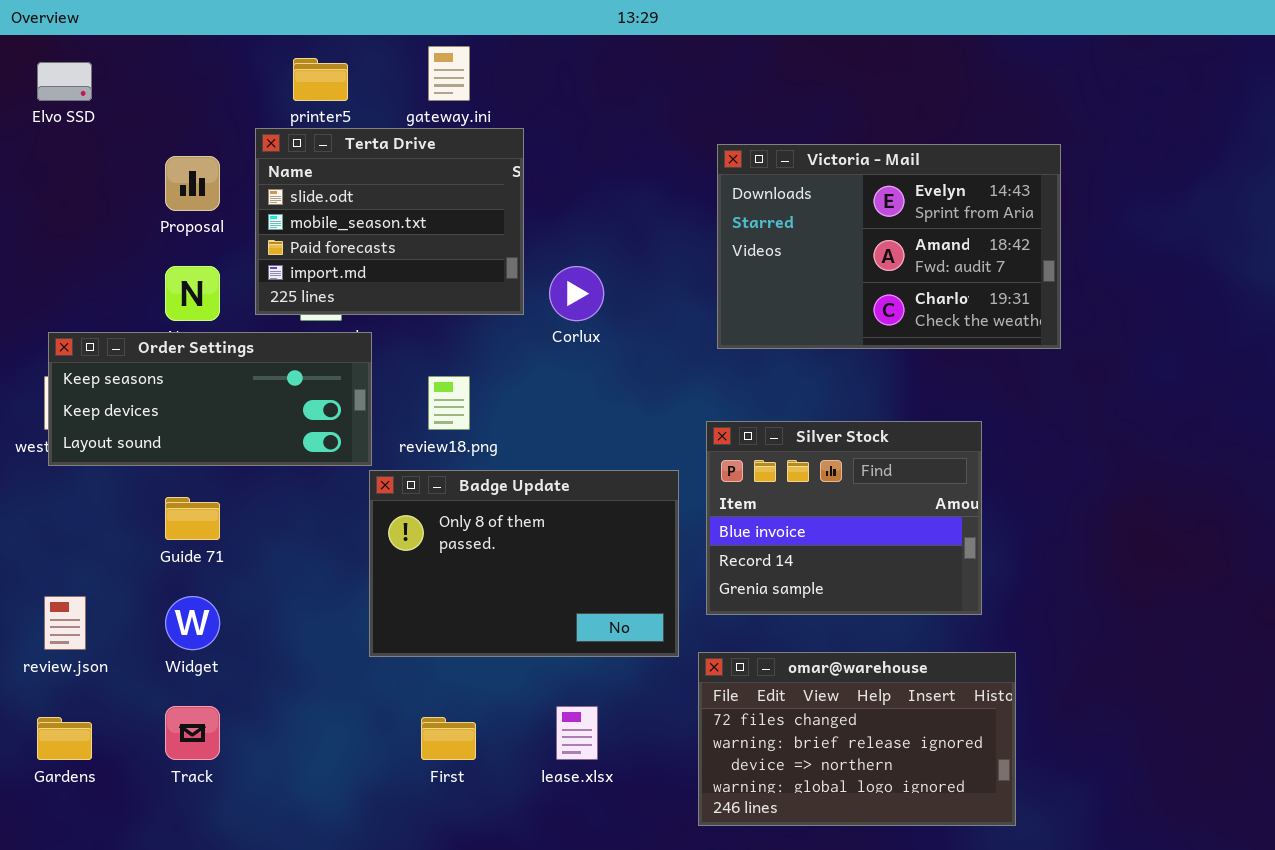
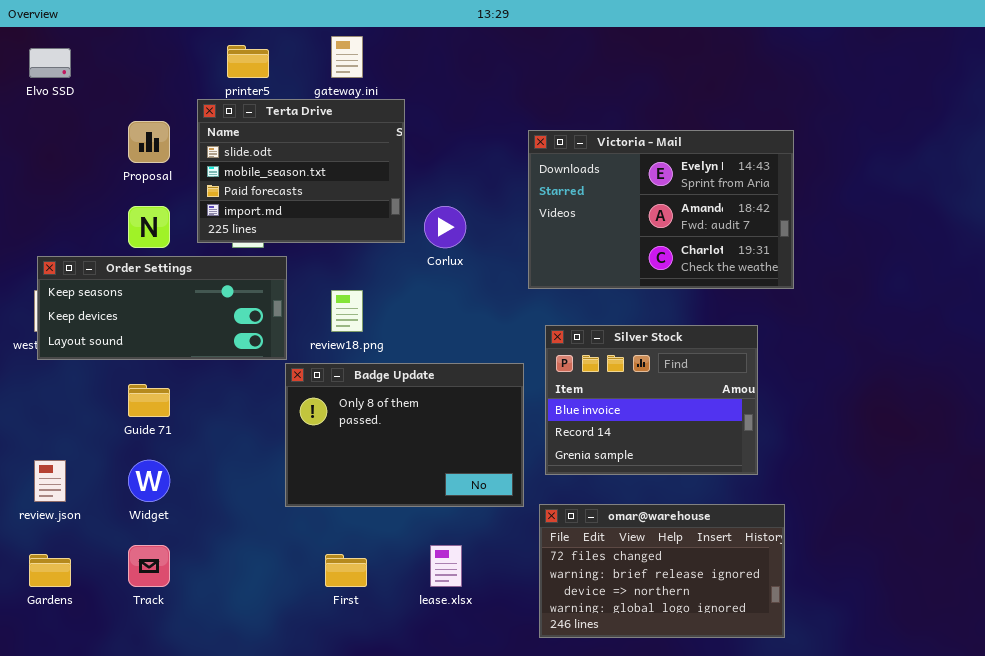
Victoria - Mail: [717,144,1061,349] -> [528,130,794,289], moved

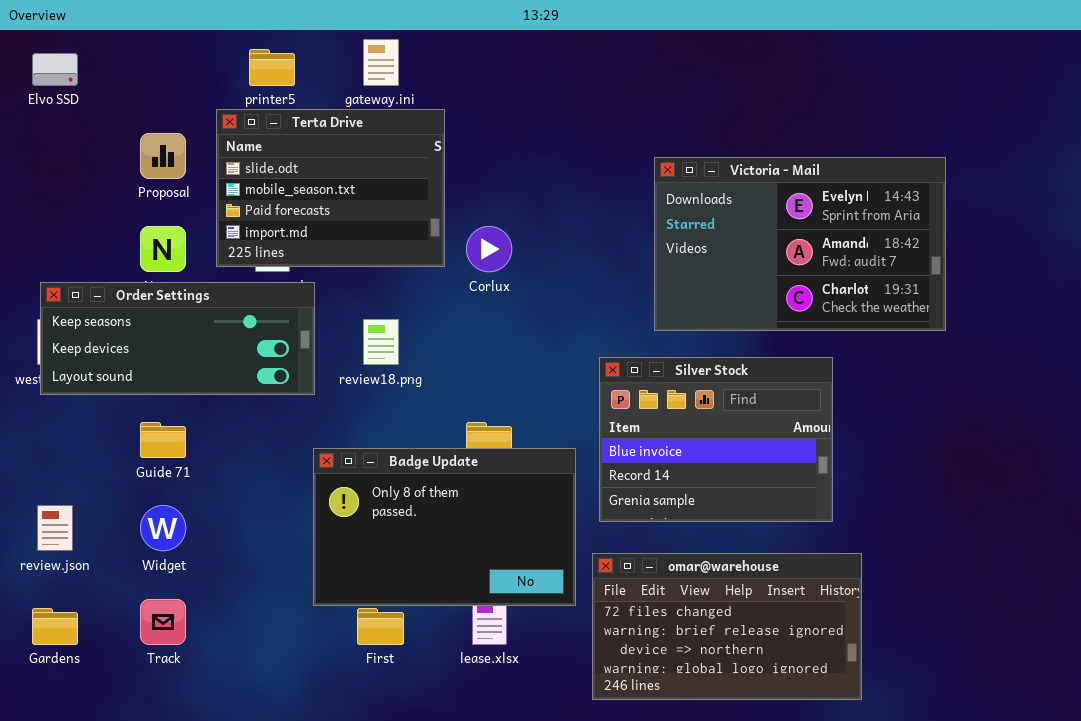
Victoria - Mail: [528,130,794,289] -> [654,157,946,331], moved
Badge Update: [285,363,524,507] -> [313,448,576,606], moved

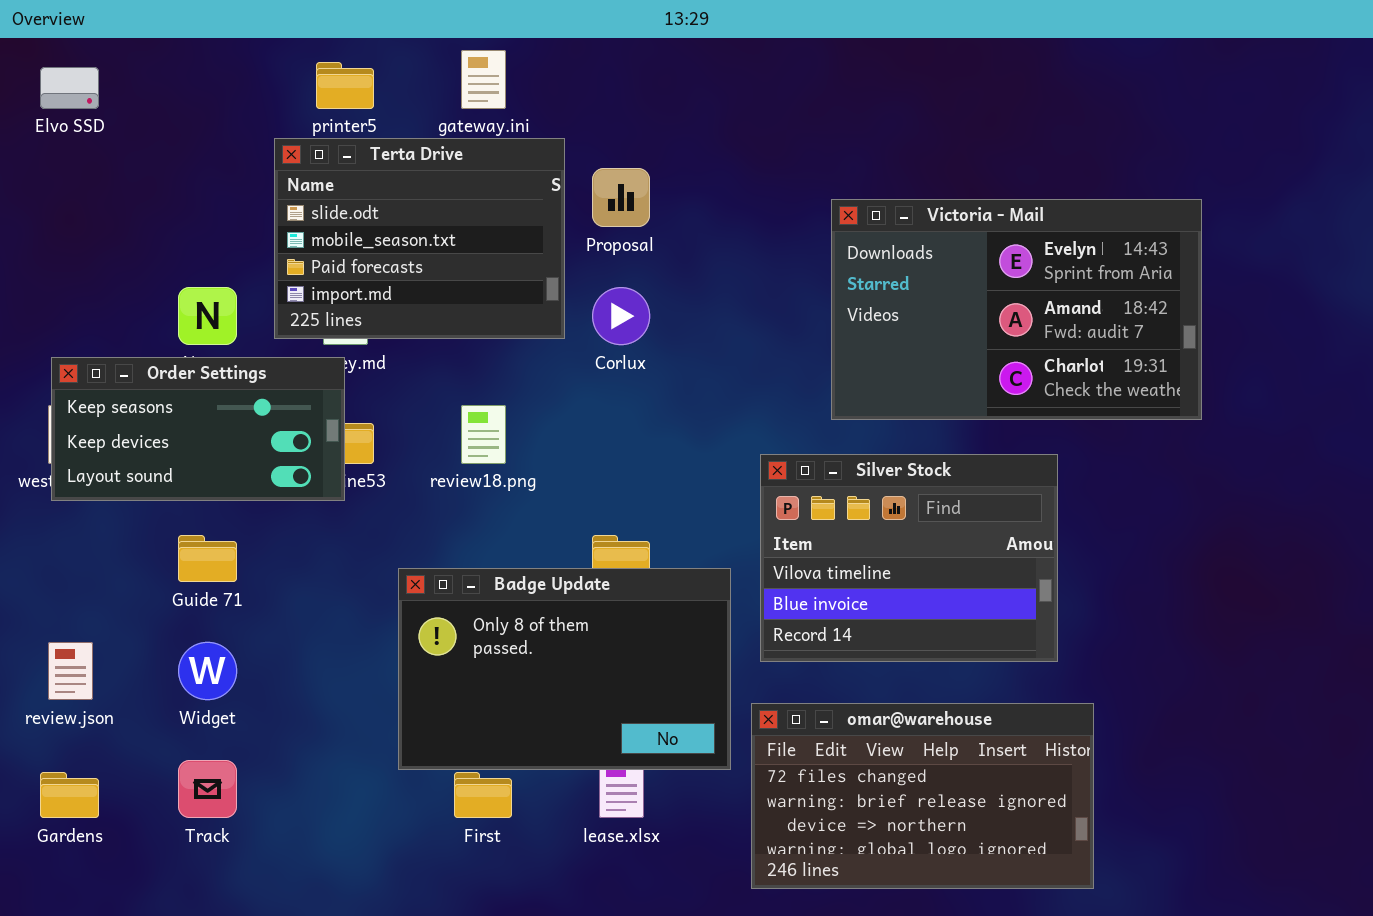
Proposal: [140,133,186,179] -> [592,168,650,227], moved
Order Settings: [40,282,315,395] -> [51,357,345,501], resized
Silver Stock: [599,357,833,522] -> [760,454,1058,662], scrolled up 1 row

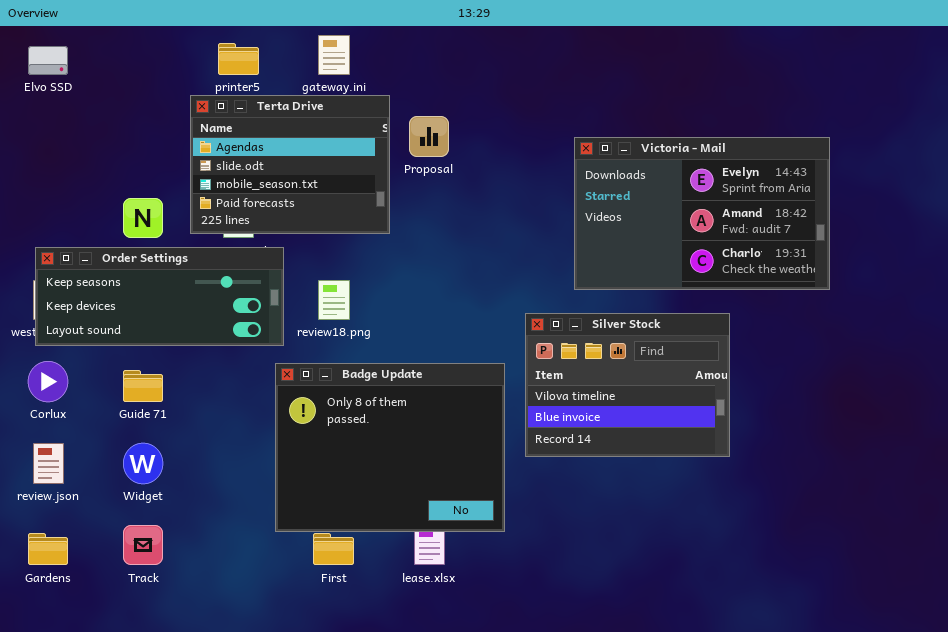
Terta Drive: [274,138,565,339] -> [190,95,390,234], scrolled up 1 row
Corlux: [592,287,650,345] -> [28,361,68,402], moved
Order Settings: [51,357,345,501] -> [35,247,284,346], resized
Badge Update: [398,568,731,770] -> [275,363,505,532], resized
omar@warehouse: [751,703,1094,889] -> none, closed

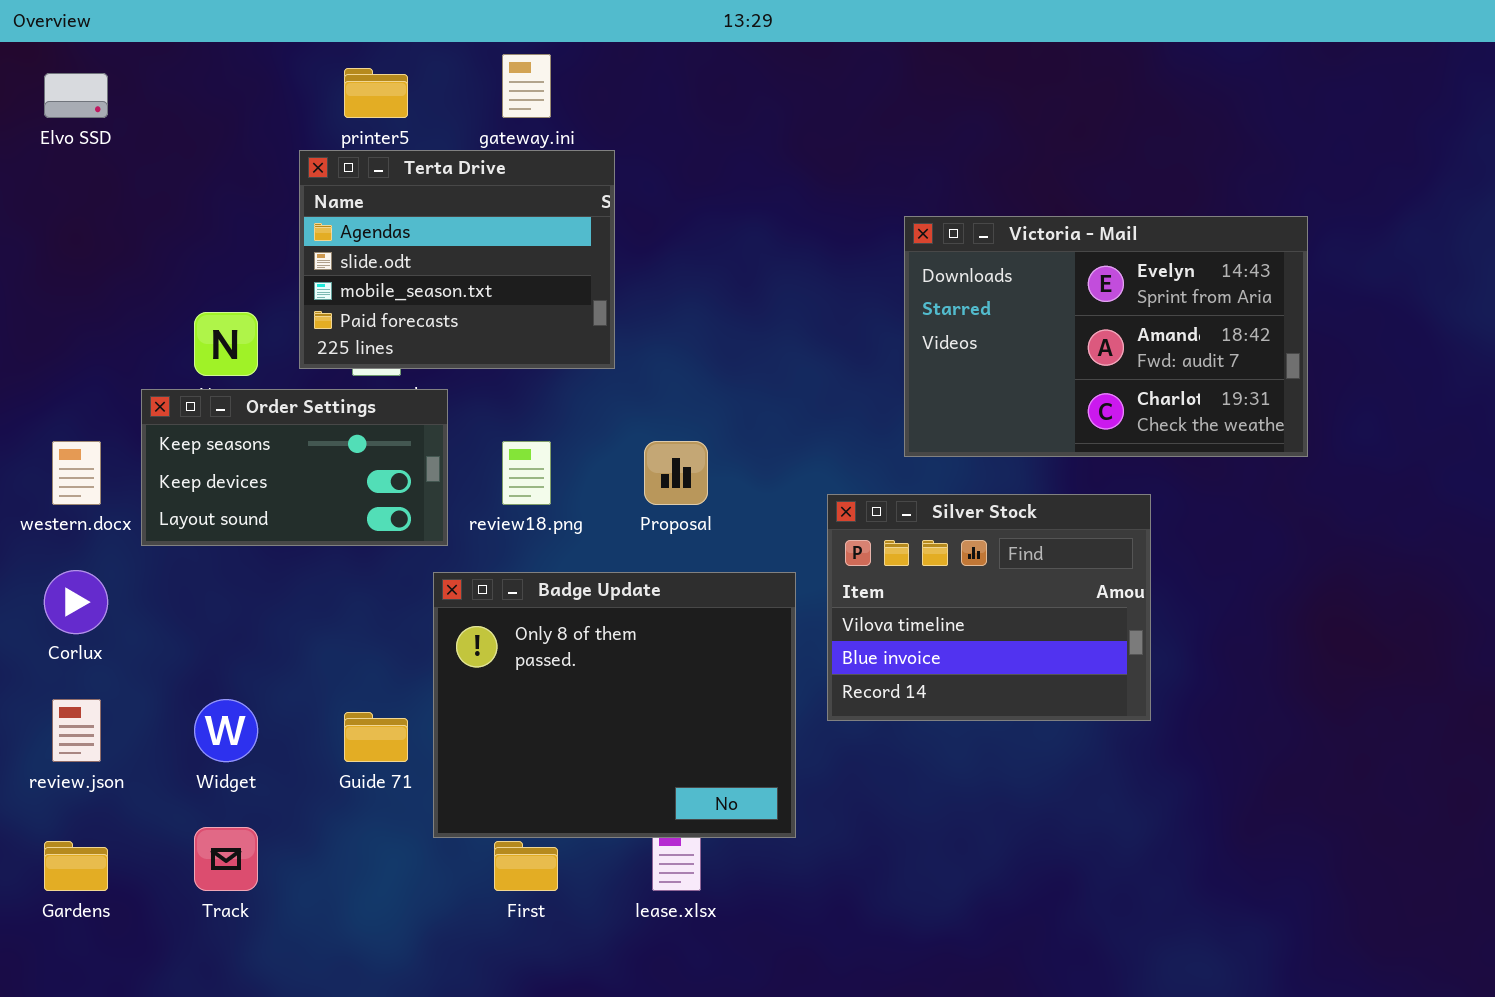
Proposal: [409,116,449,157] -> [644,441,708,505], moved
Order Settings: [35,247,284,346] -> [141,389,448,546], resized
Guide 71: [123,370,163,402] -> [344,712,408,762], moved

